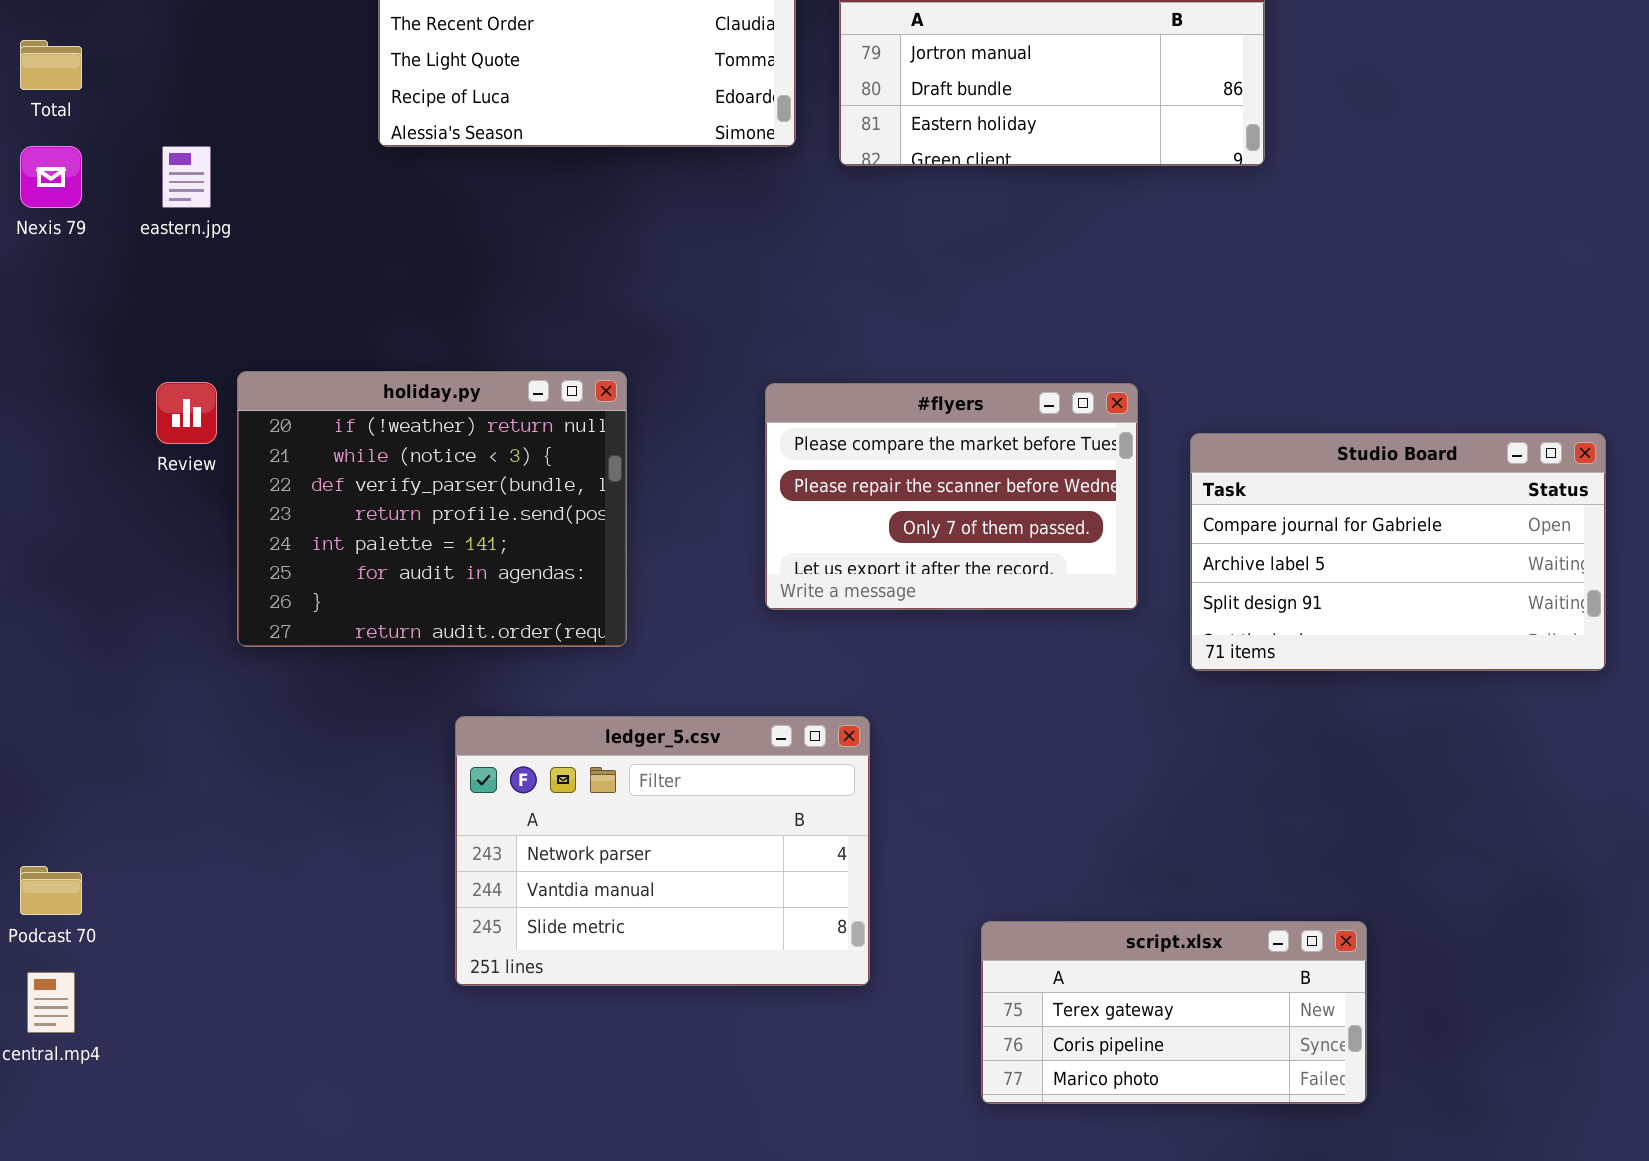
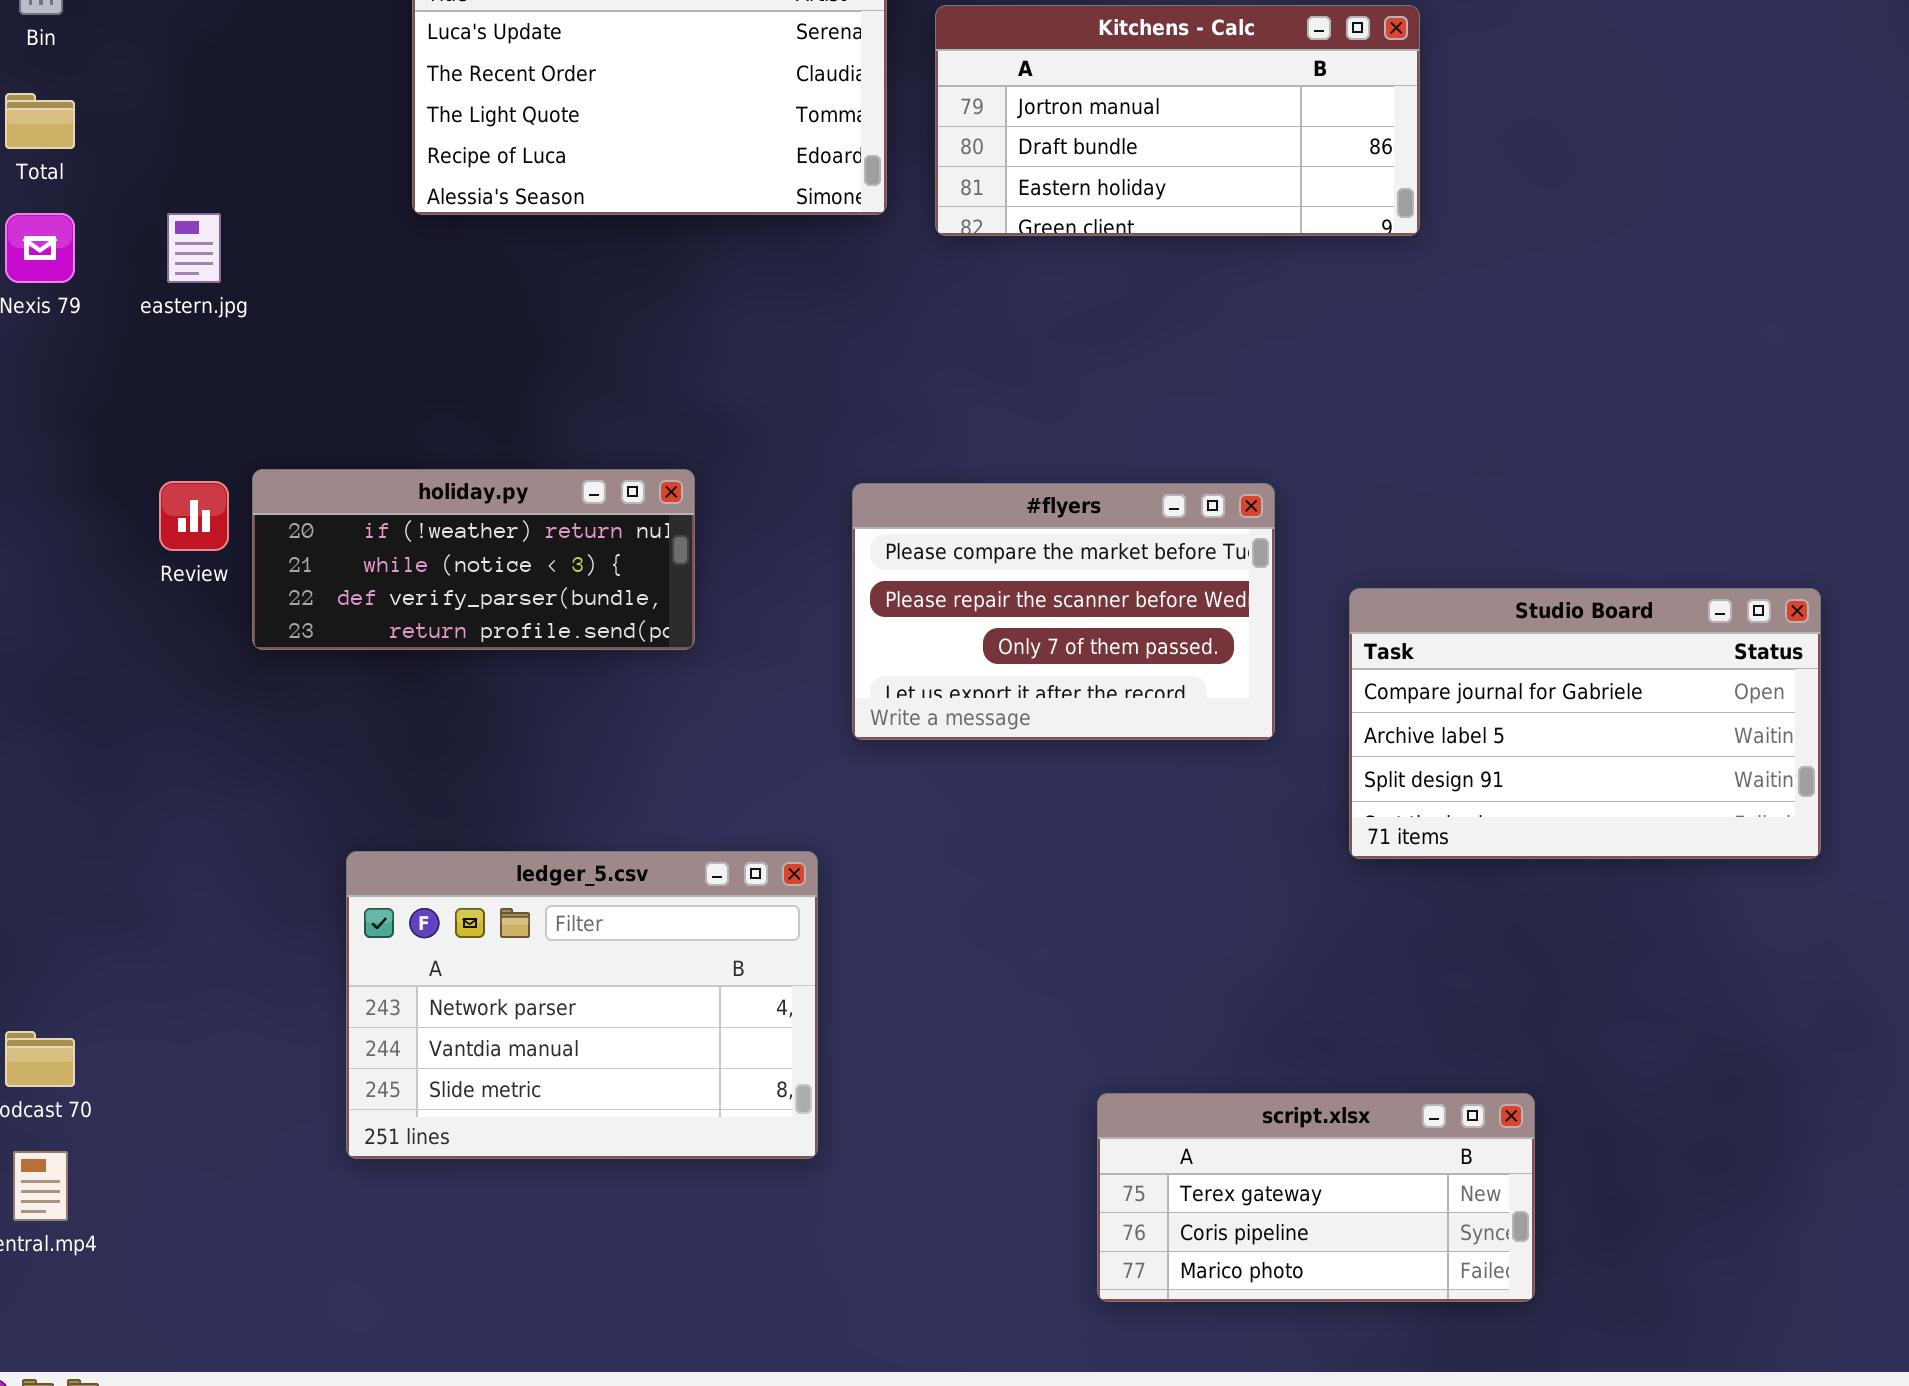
holiday.py: [237,371,627,647] -> [252,469,695,650], resized
Studio Board: [1190,433,1606,671] -> [1349,588,1821,859], moved
ledger_5.csv: [455,716,870,986] -> [346,851,818,1159], moved

